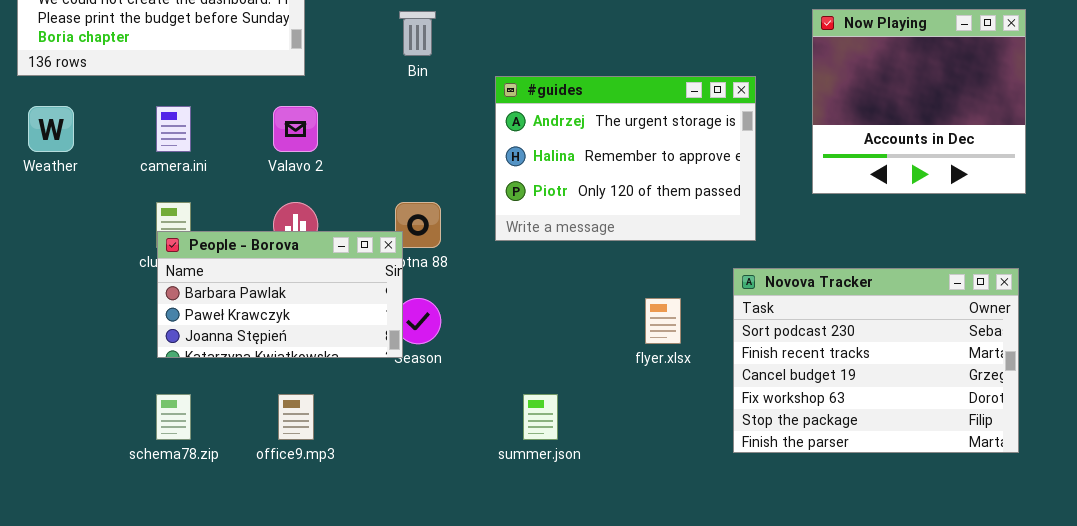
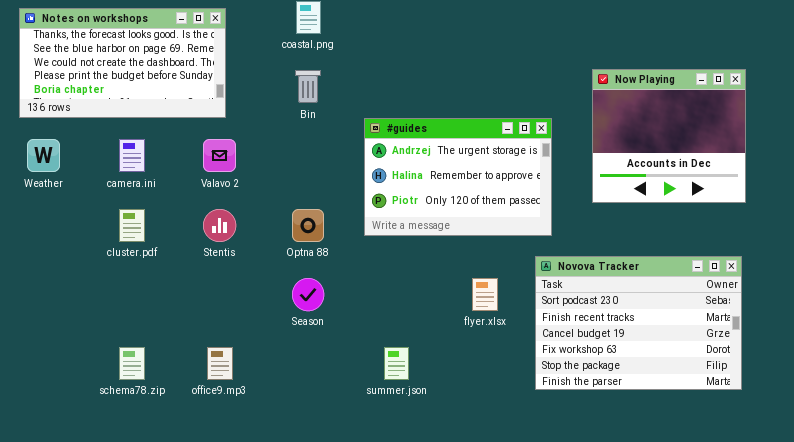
People - Borova: [157,231,403,358] -> none, closed

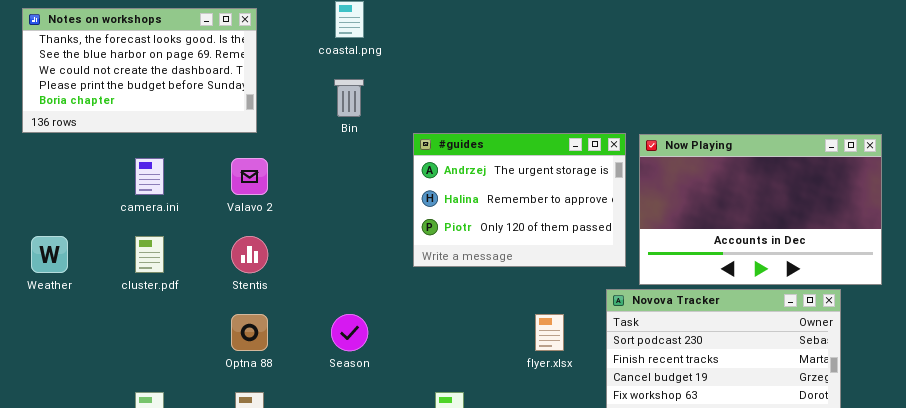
Now Playing: [592,69,746,203] -> [639,134,882,285], moved, resized
Weather: [27,139,60,172] -> [31,236,68,273], moved
Optna 88: [292,209,324,242] -> [231,314,268,351], moved

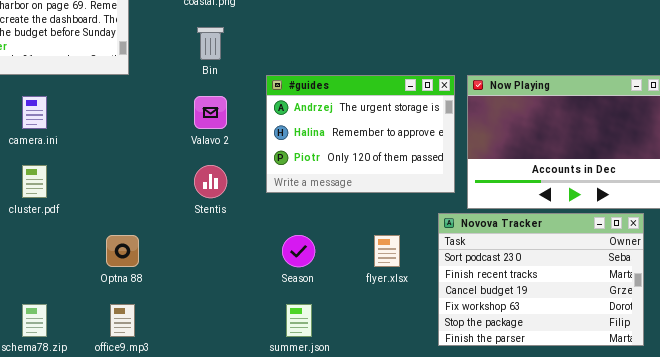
Valavo 2: [231,158,268,195] -> [194,96,227,129], moved
Stentis: [231,236,268,273] -> [194,165,227,198], moved
Season: [331,314,368,351] -> [282,235,315,267], moved

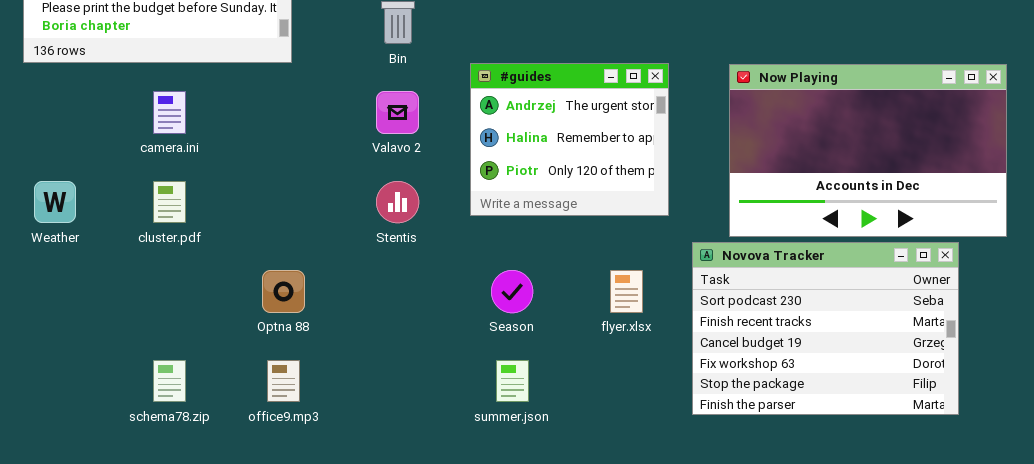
#guides: [266,75,455,193] -> [470,63,669,216], resized

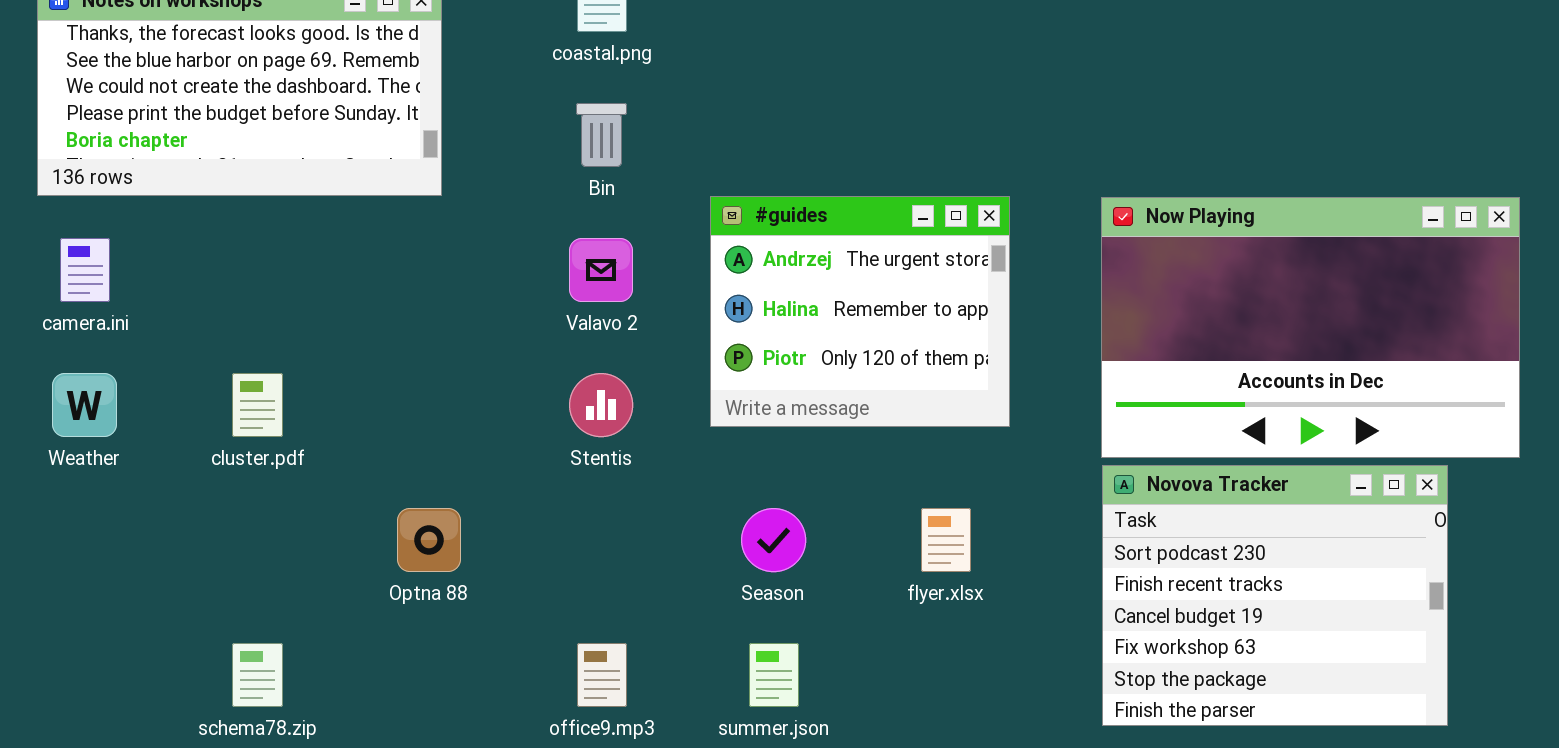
camera.ini: [153,91,186,134] -> [60,238,110,302], moved
Novova Tracker: [692,242,959,415] -> [1102,465,1448,726], resized
office9.mp3: [267,360,300,402] -> [577,643,627,707], moved

